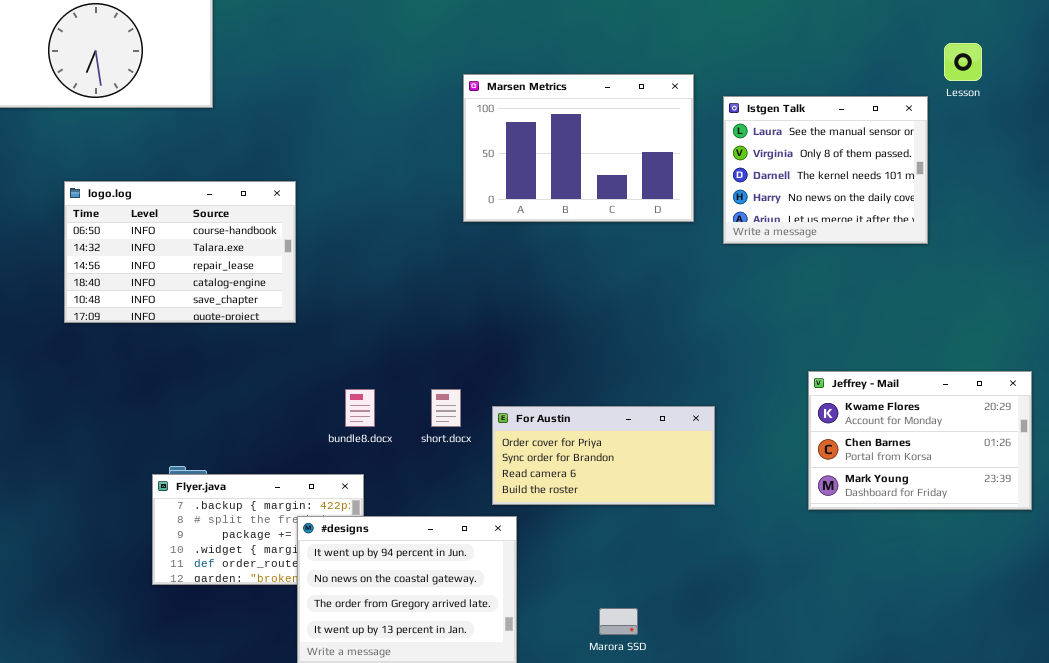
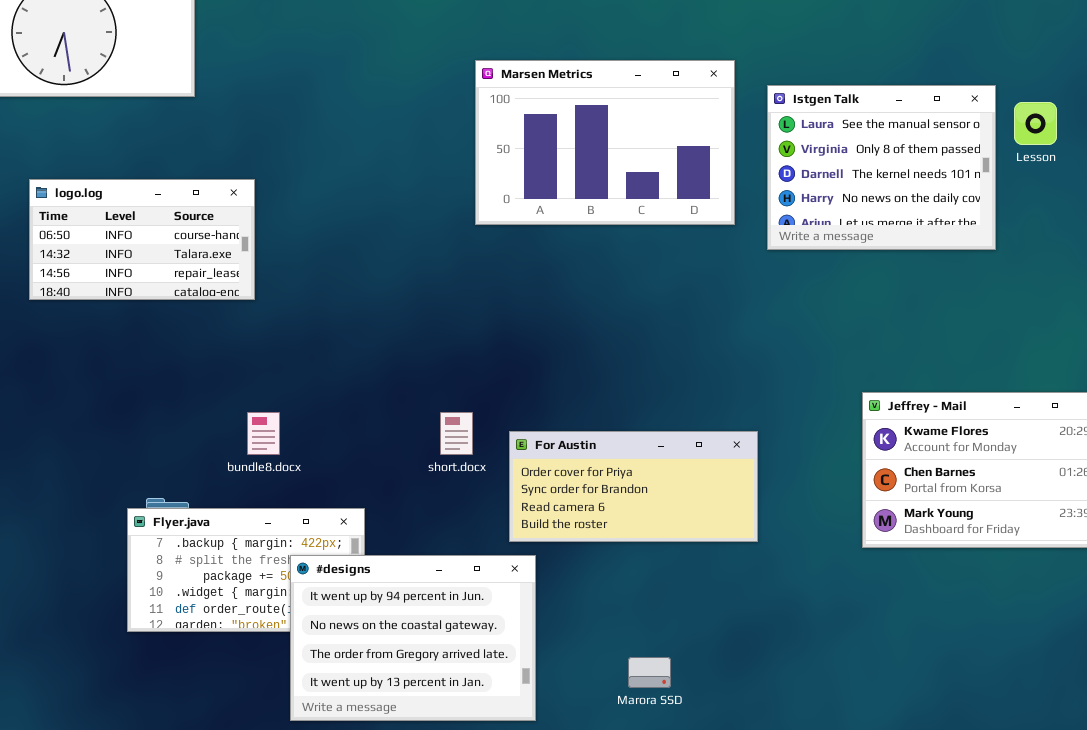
Lesson: [944,43,982,81] -> [1014,102,1057,145], moved
logo.log: [64,181,296,323] -> [29,179,255,300], resized
bundle8.docx: [345,389,375,427] -> [247,412,280,455], moved

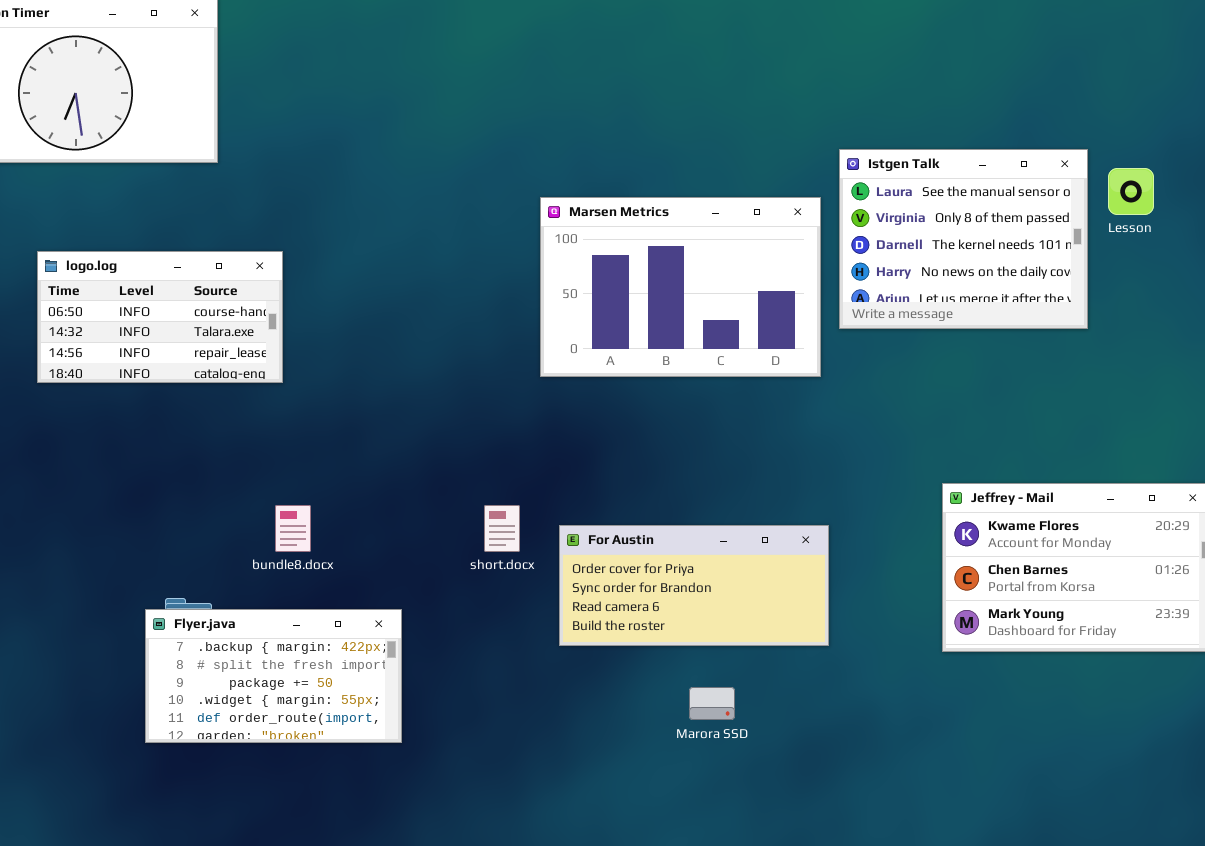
Marsen Metrics: [475,60,735,225] -> [540,197,821,377], moved
#designs: [290,555,536,721] -> none, closed
Marora SSD: [628,657,671,688] -> [689,687,735,720], moved

